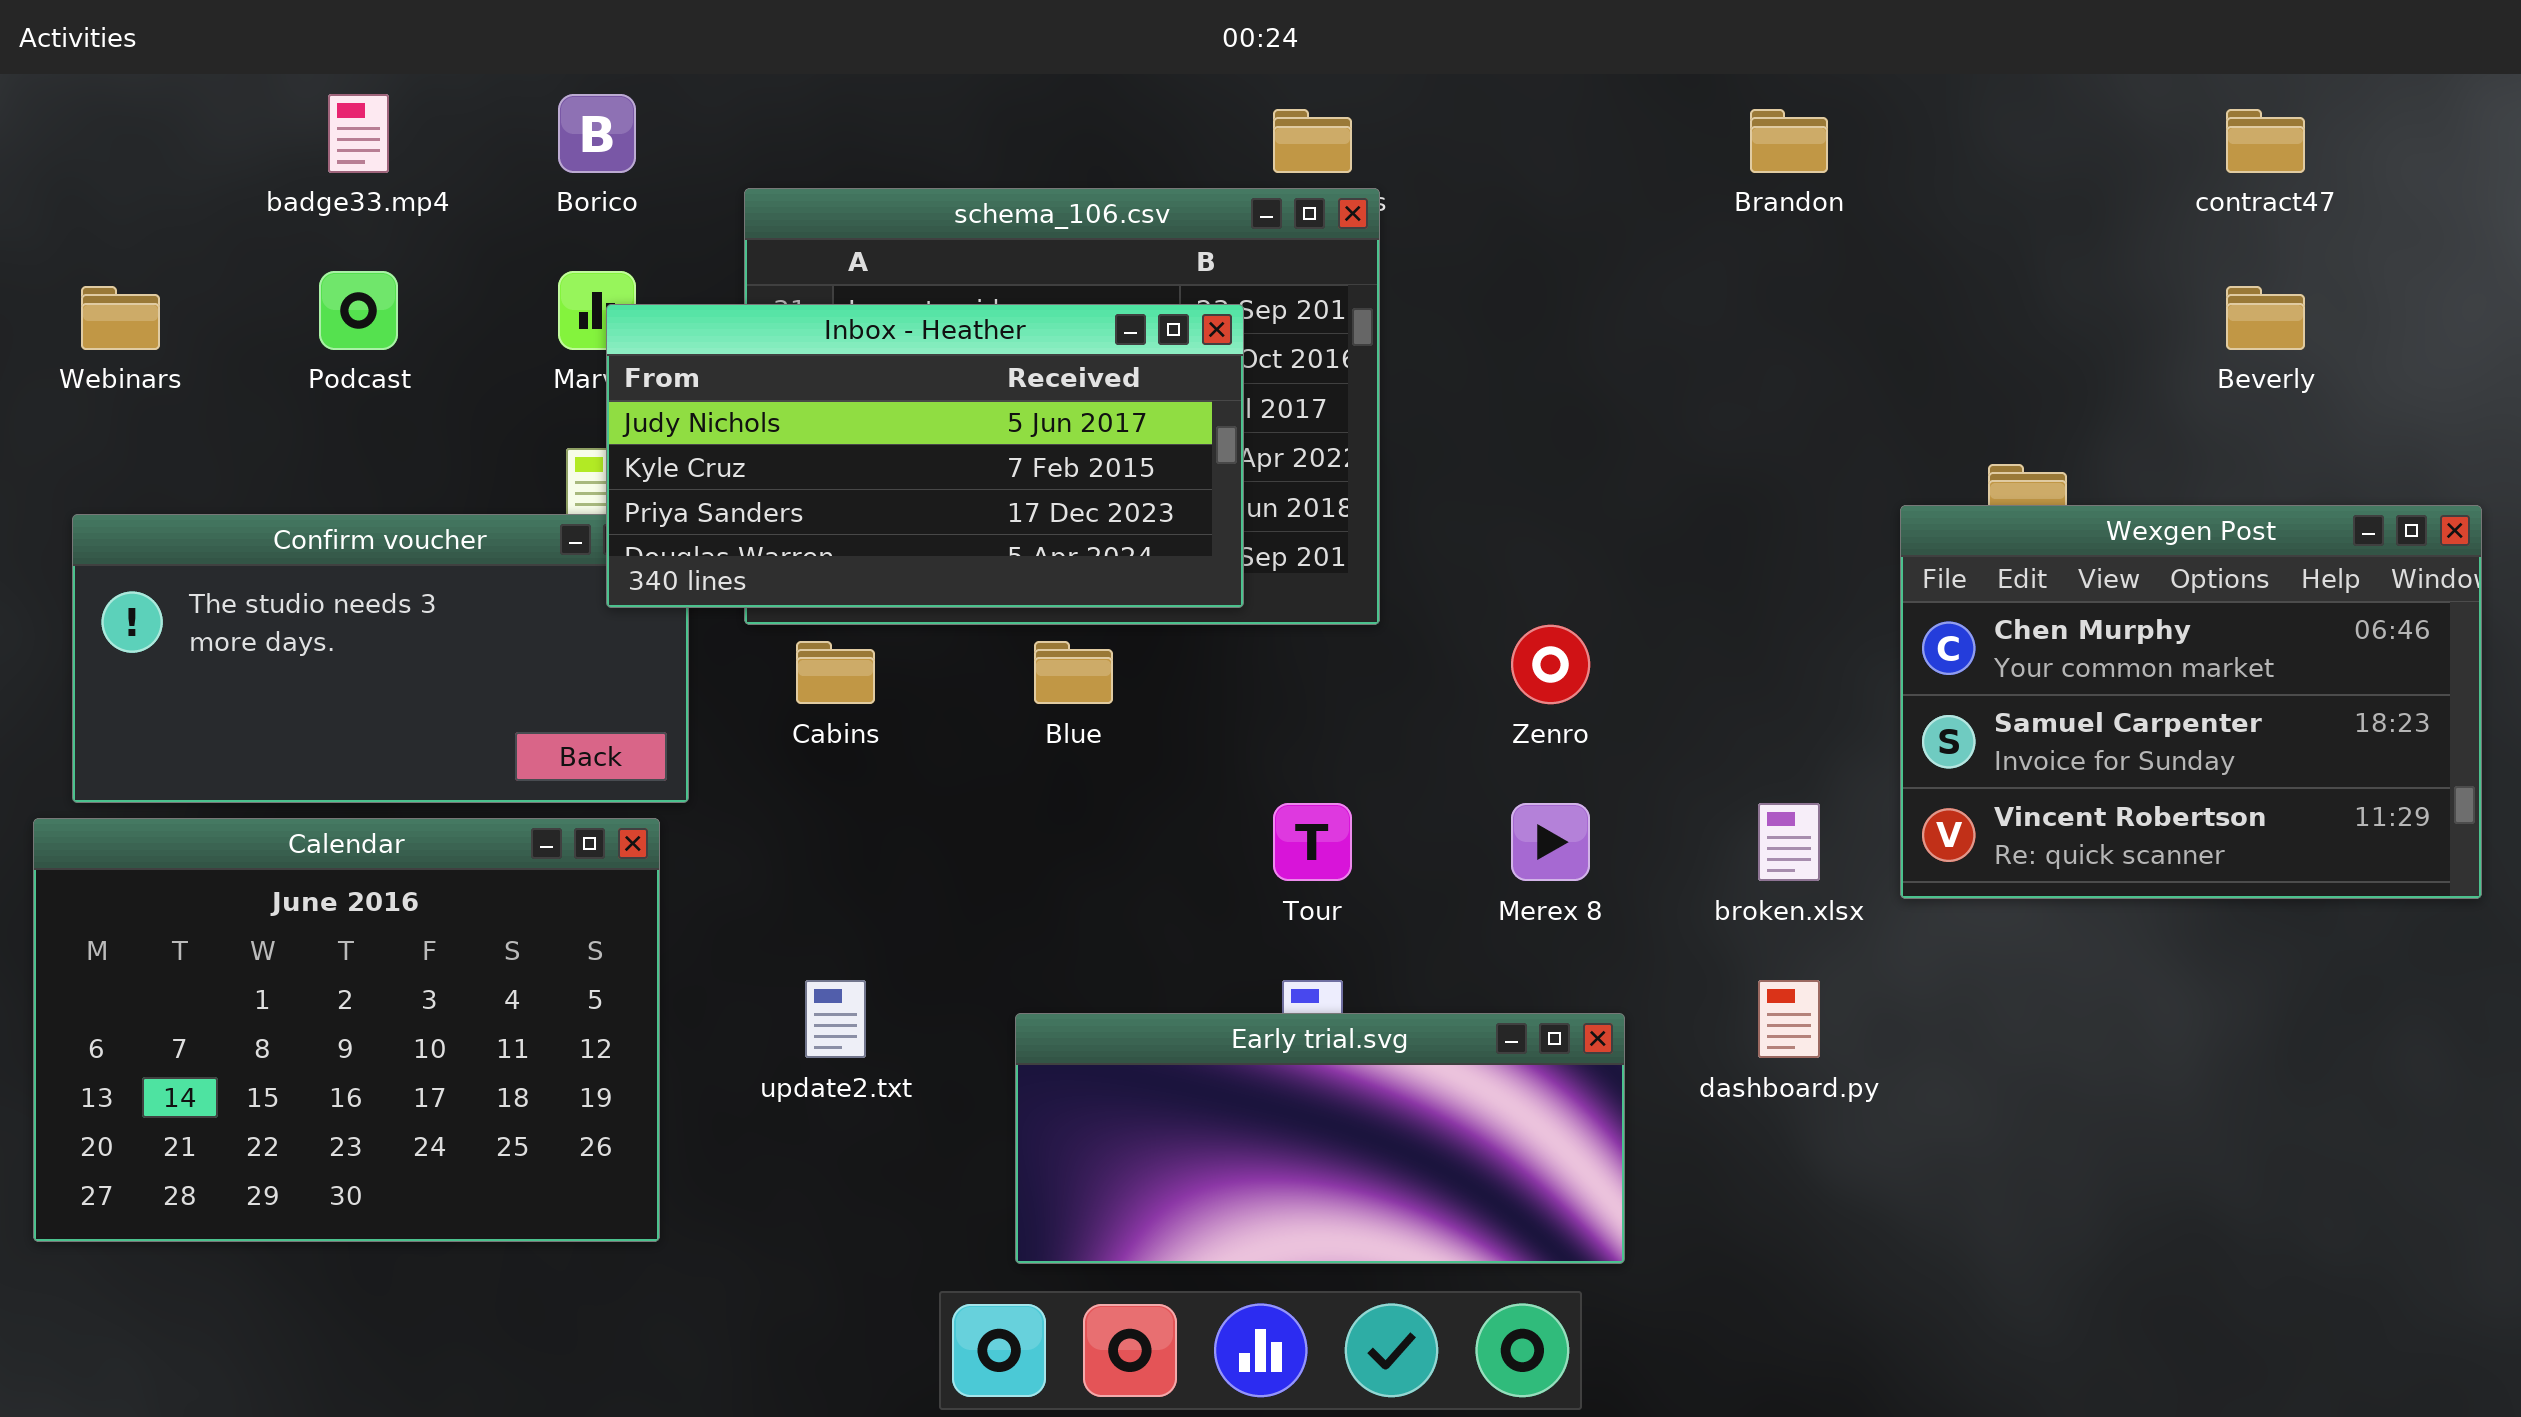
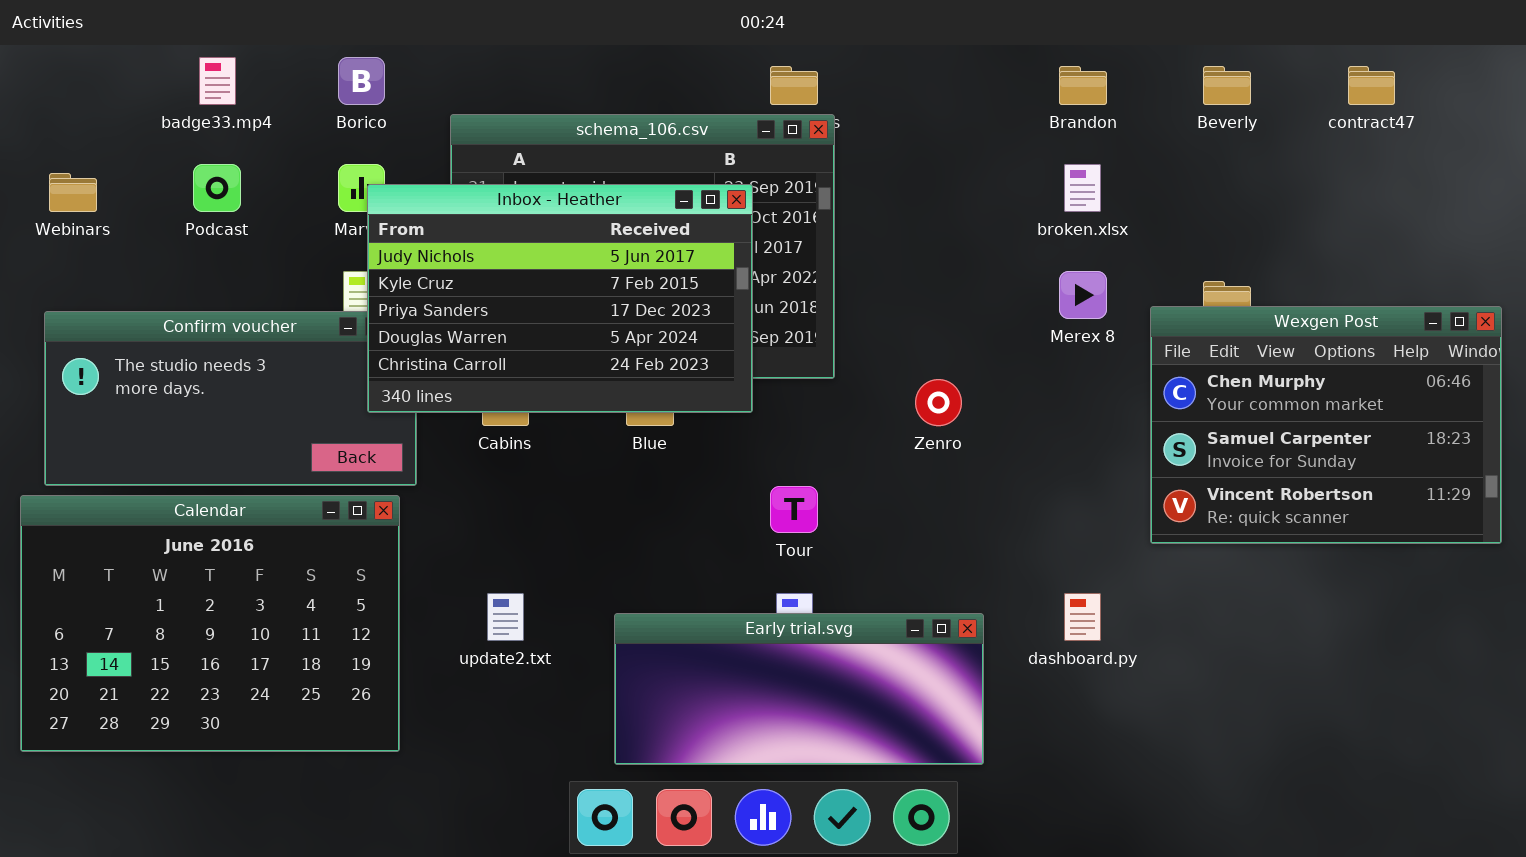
Beverly: [2226,286,2305,350] -> [1203,66,1251,105], moved
Inbox - Heather: [606,304,1244,608] -> [367,184,753,413], resized
Merex 8: [1511,803,1590,881] -> [1059,271,1107,319], moved
broken.xlsx: [1758,803,1820,881] -> [1064,164,1101,212], moved

